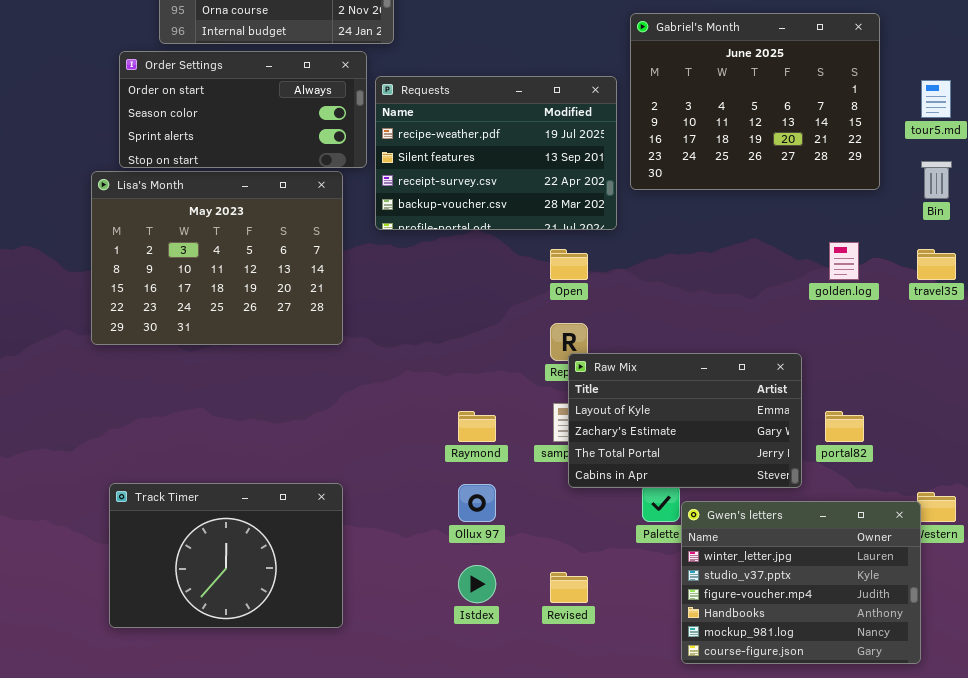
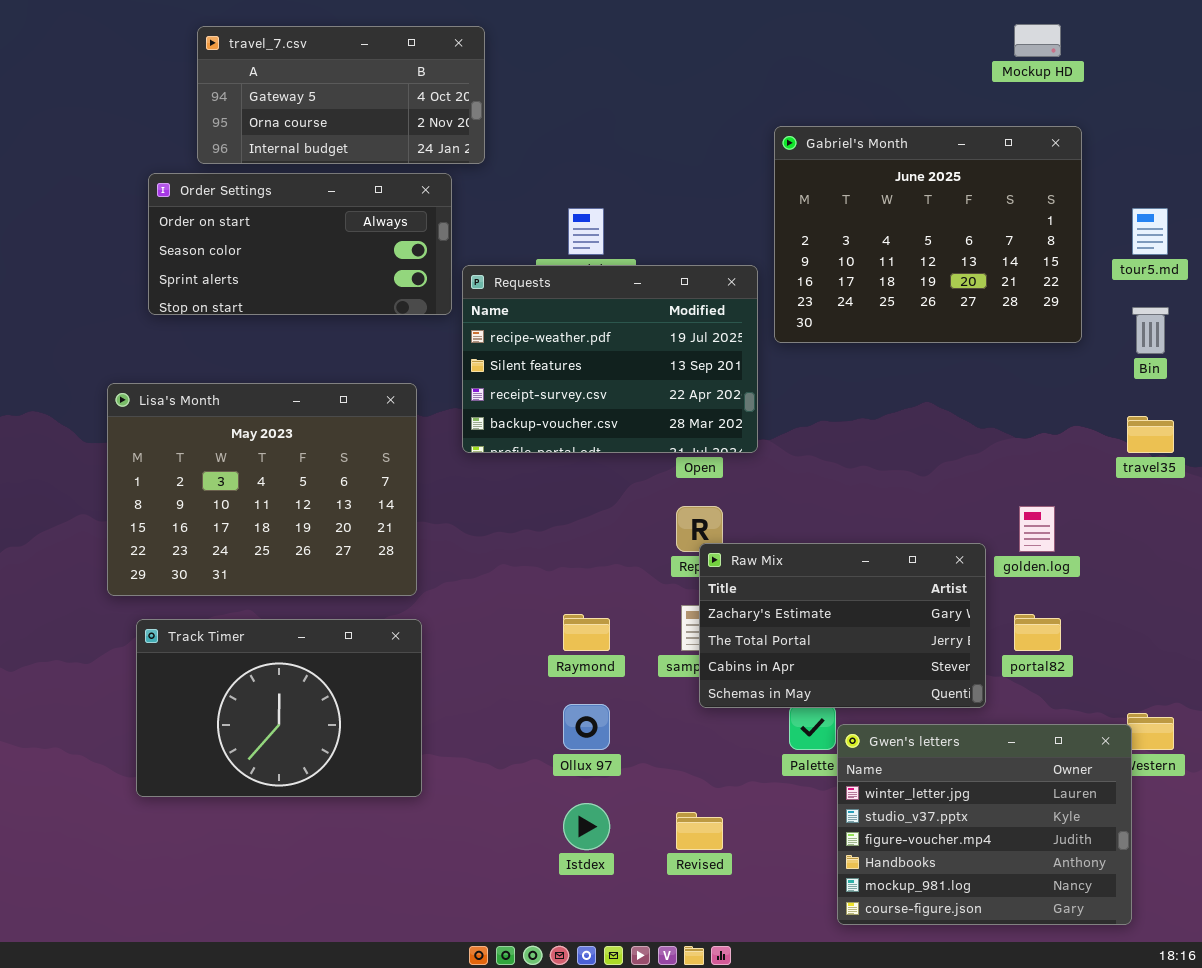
Requests: [375,76,617,230] -> [462,265,758,453], moved
Lisa's Month: [91,171,343,345] -> [107,383,417,596], moved
golden.log: [829,242,859,280] -> [1019,506,1055,552], moved
Raw Mix: [568,353,802,488] -> [699,543,986,708], scrolled down 1 row
Track Timer: [109,483,343,628] -> [136,619,422,797], moved

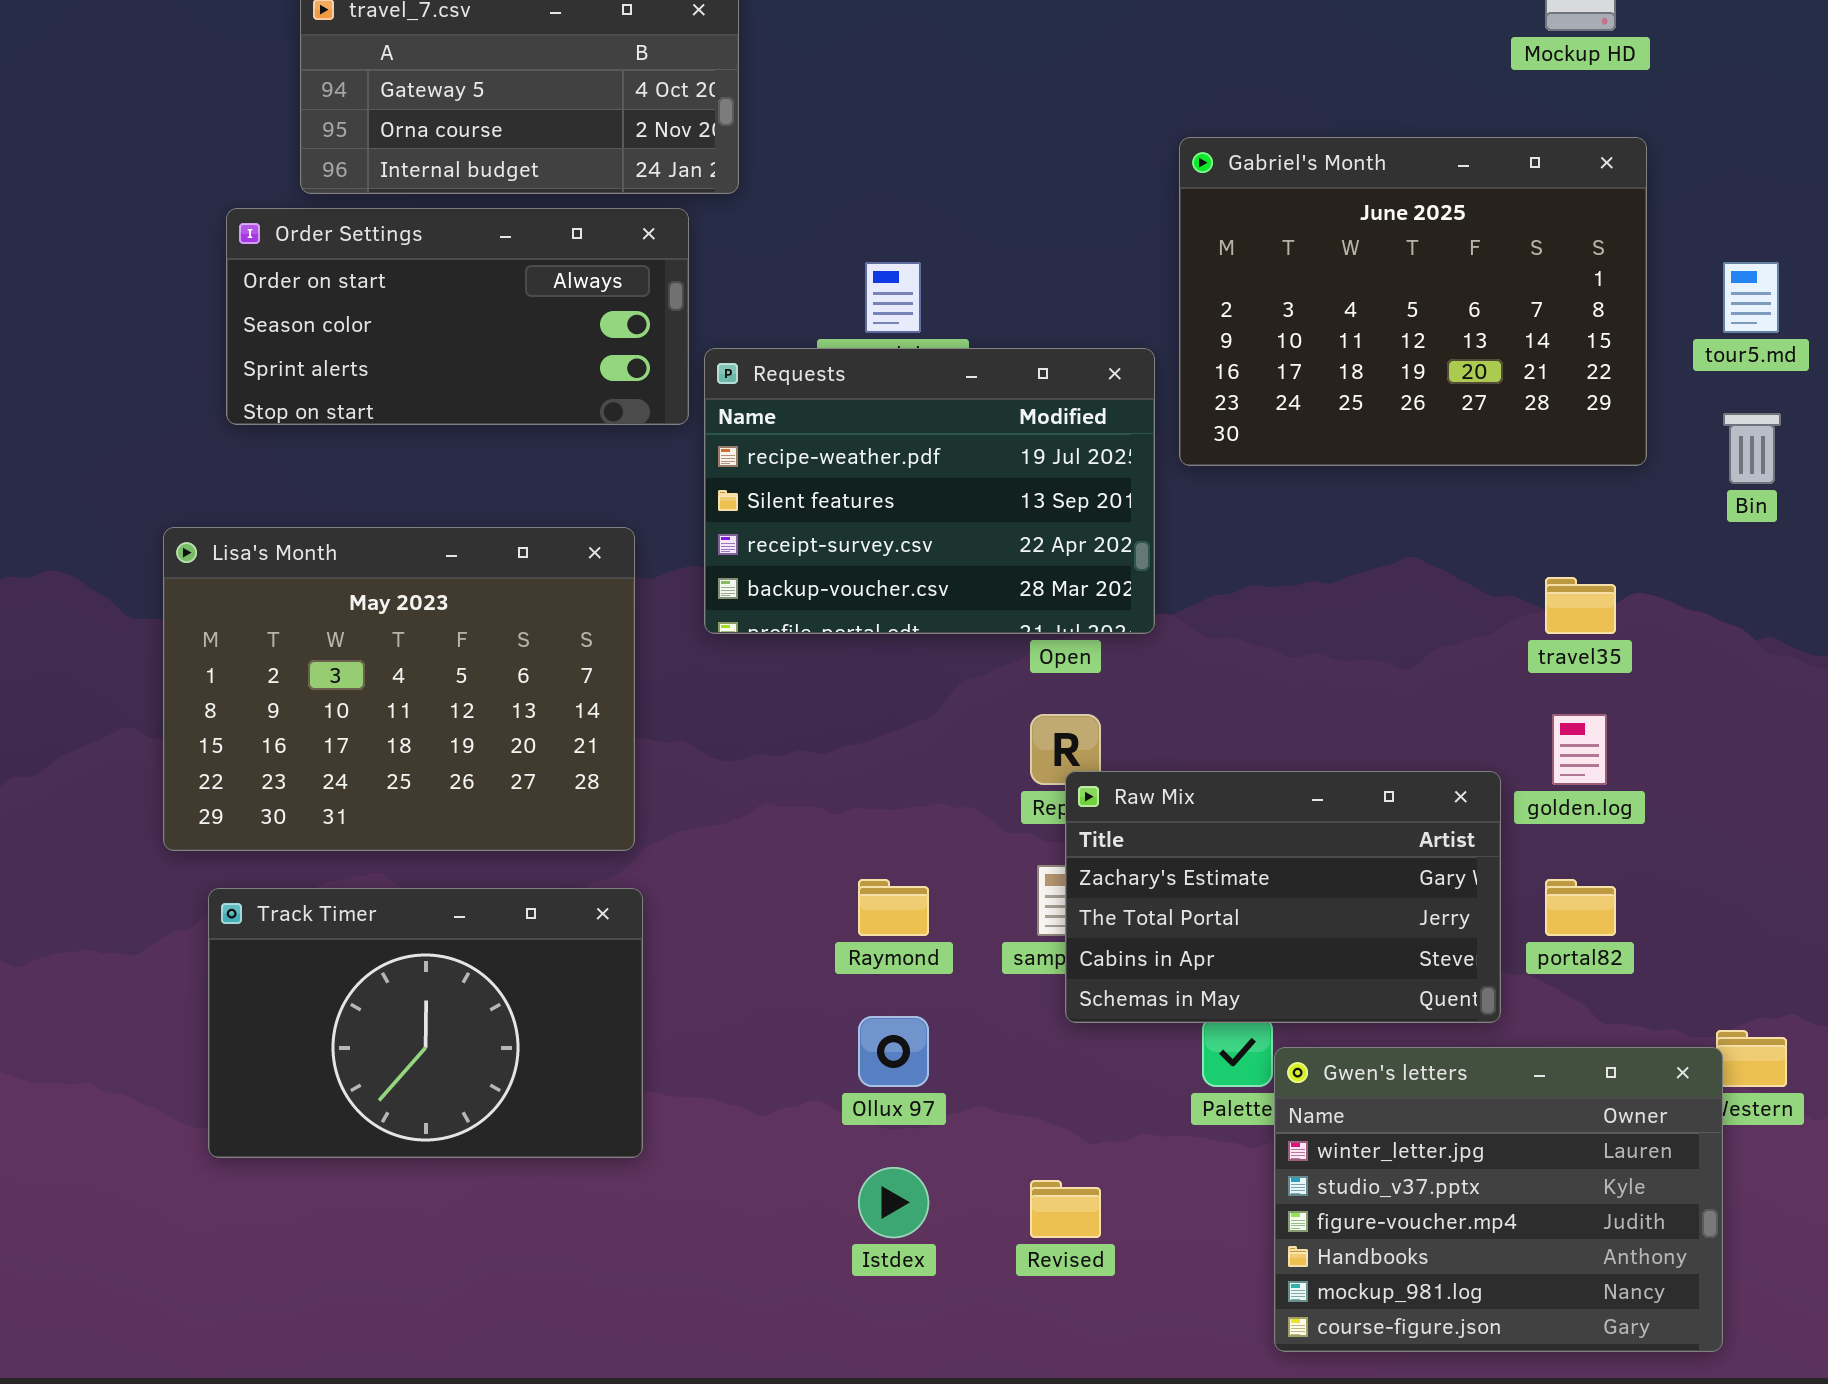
travel35: [1127,416,1174,453] -> [1545,577,1616,634], moved

